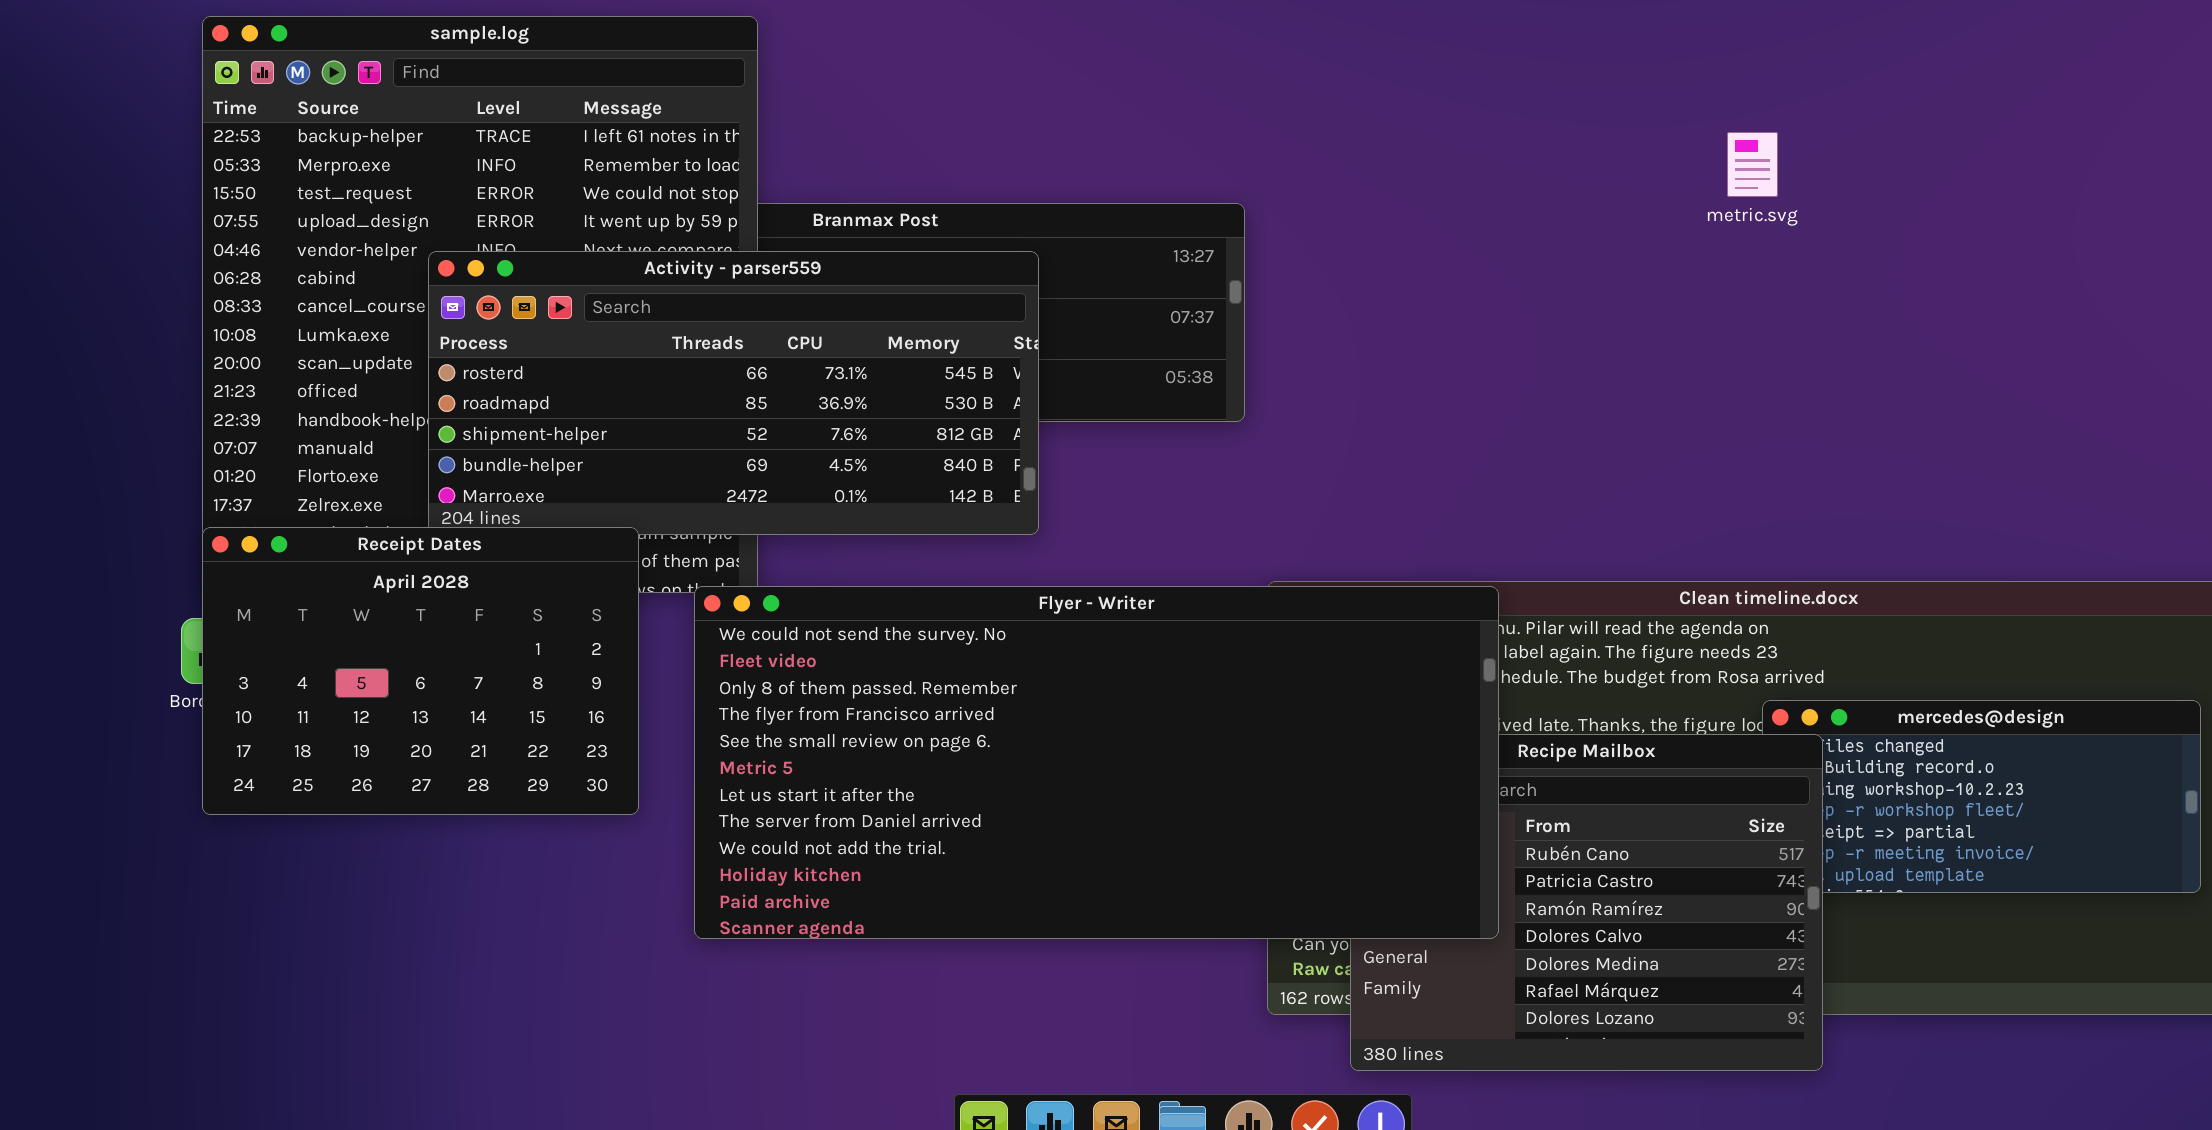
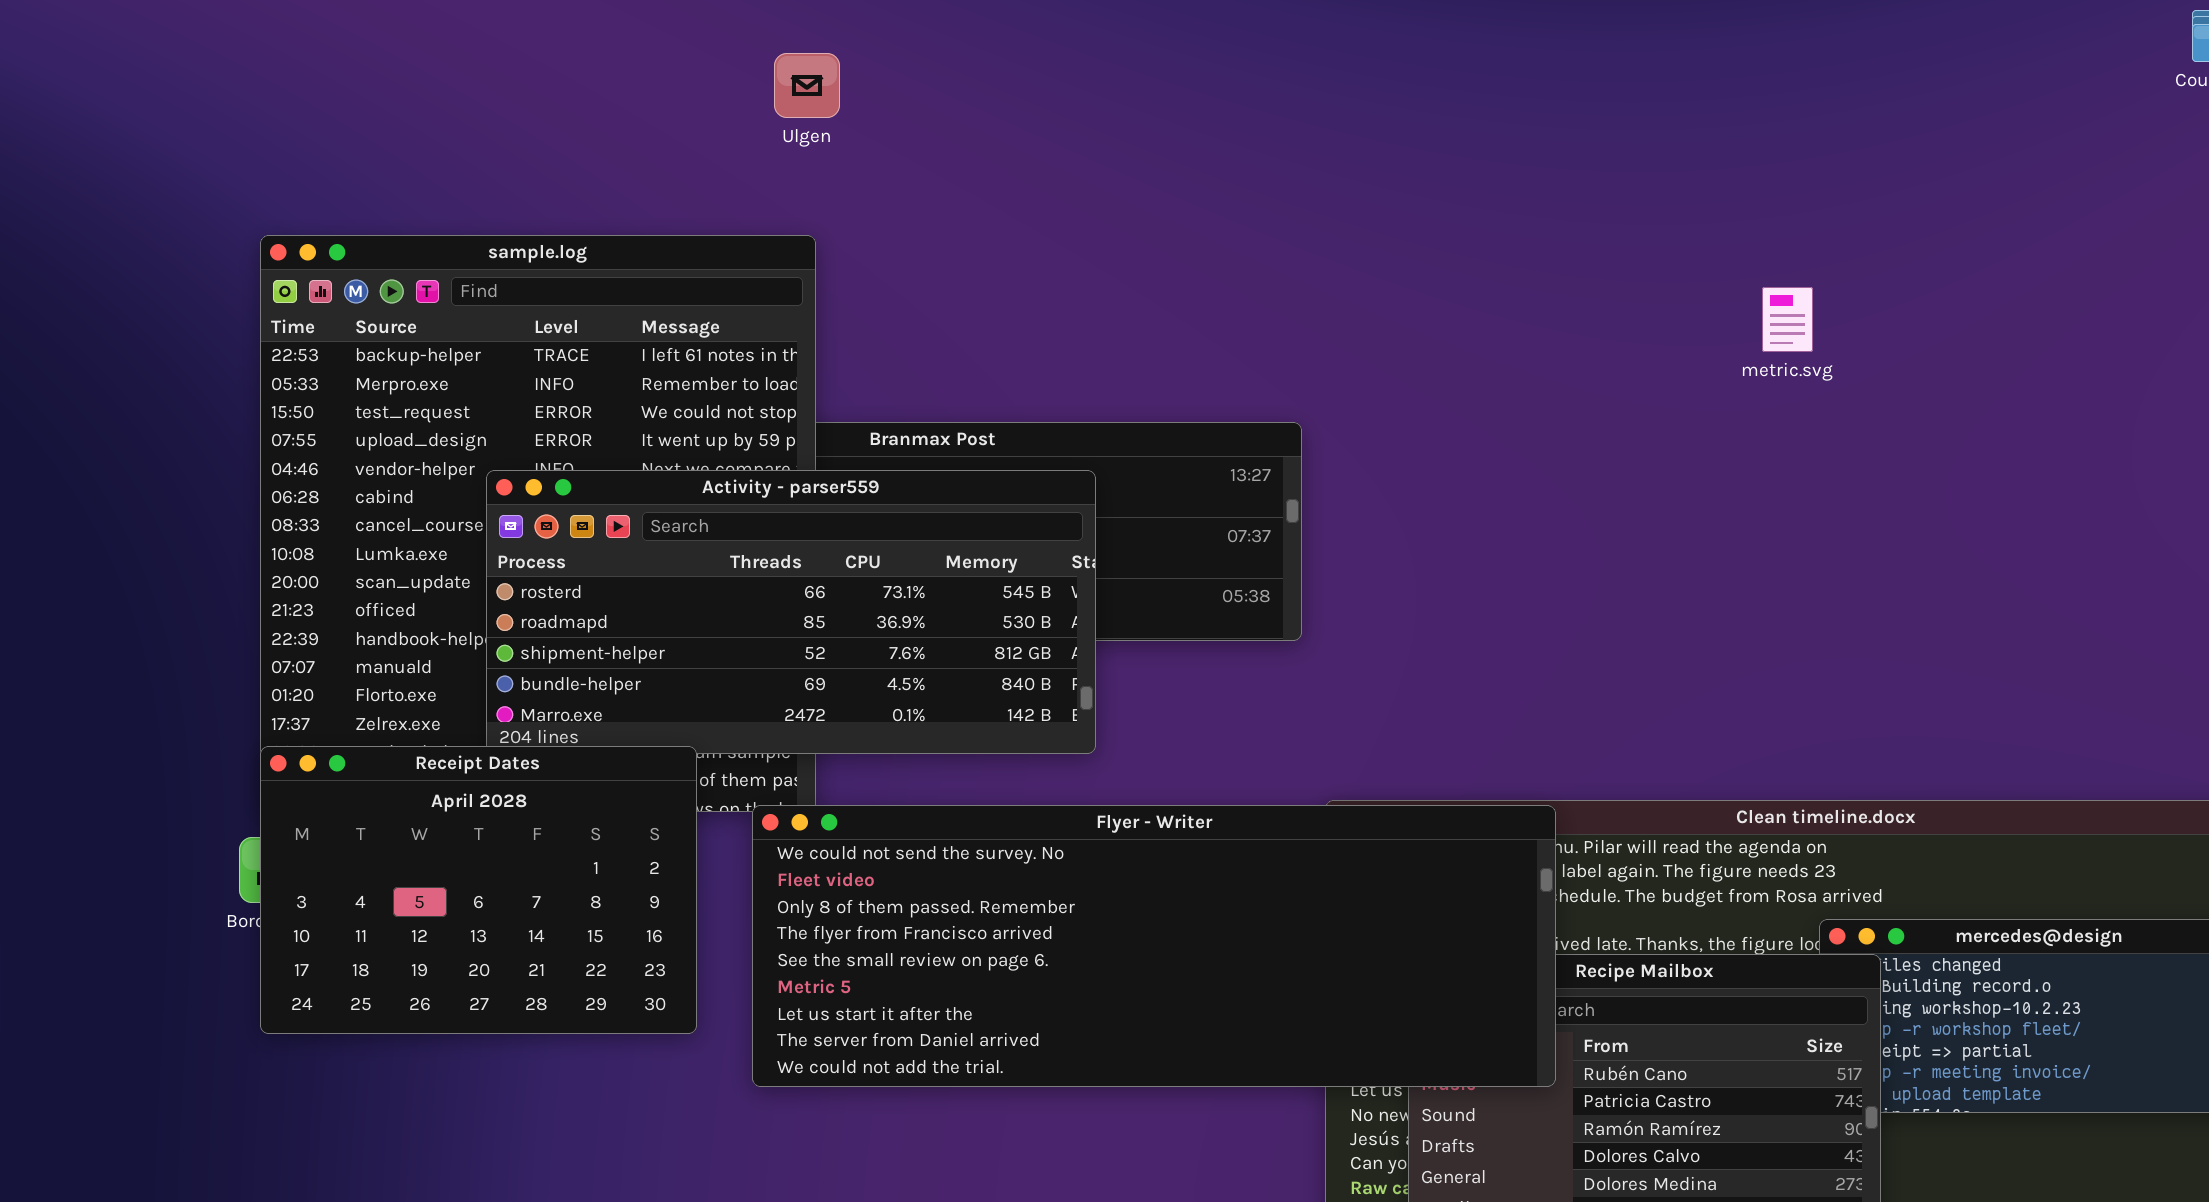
metric.svg: [1727,132,1778,197] -> [1762,287,1813,352], moved
Flyer - Writer: [694,586,1499,939] -> [752,805,1556,1087], resized

